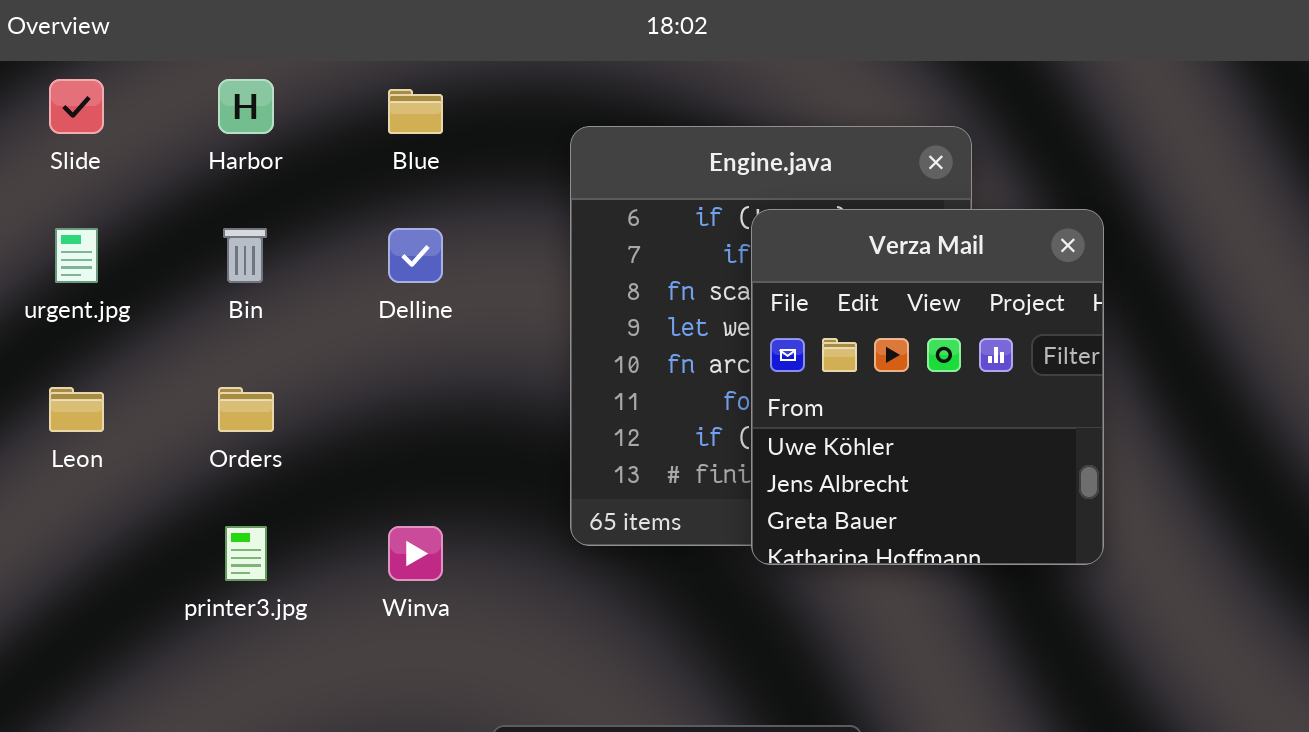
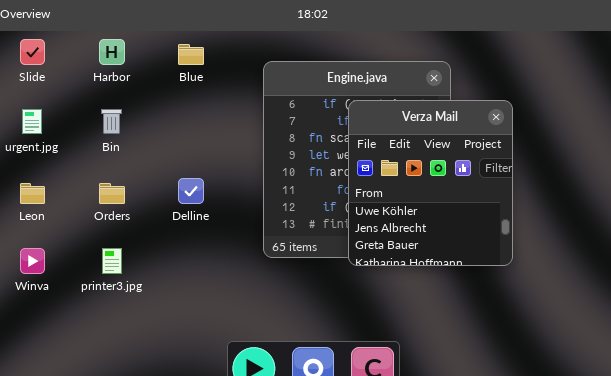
Delline: [388,228,443,283] -> [178,178,204,204], moved
Winva: [388,526,443,581] -> [20,248,45,274], moved

